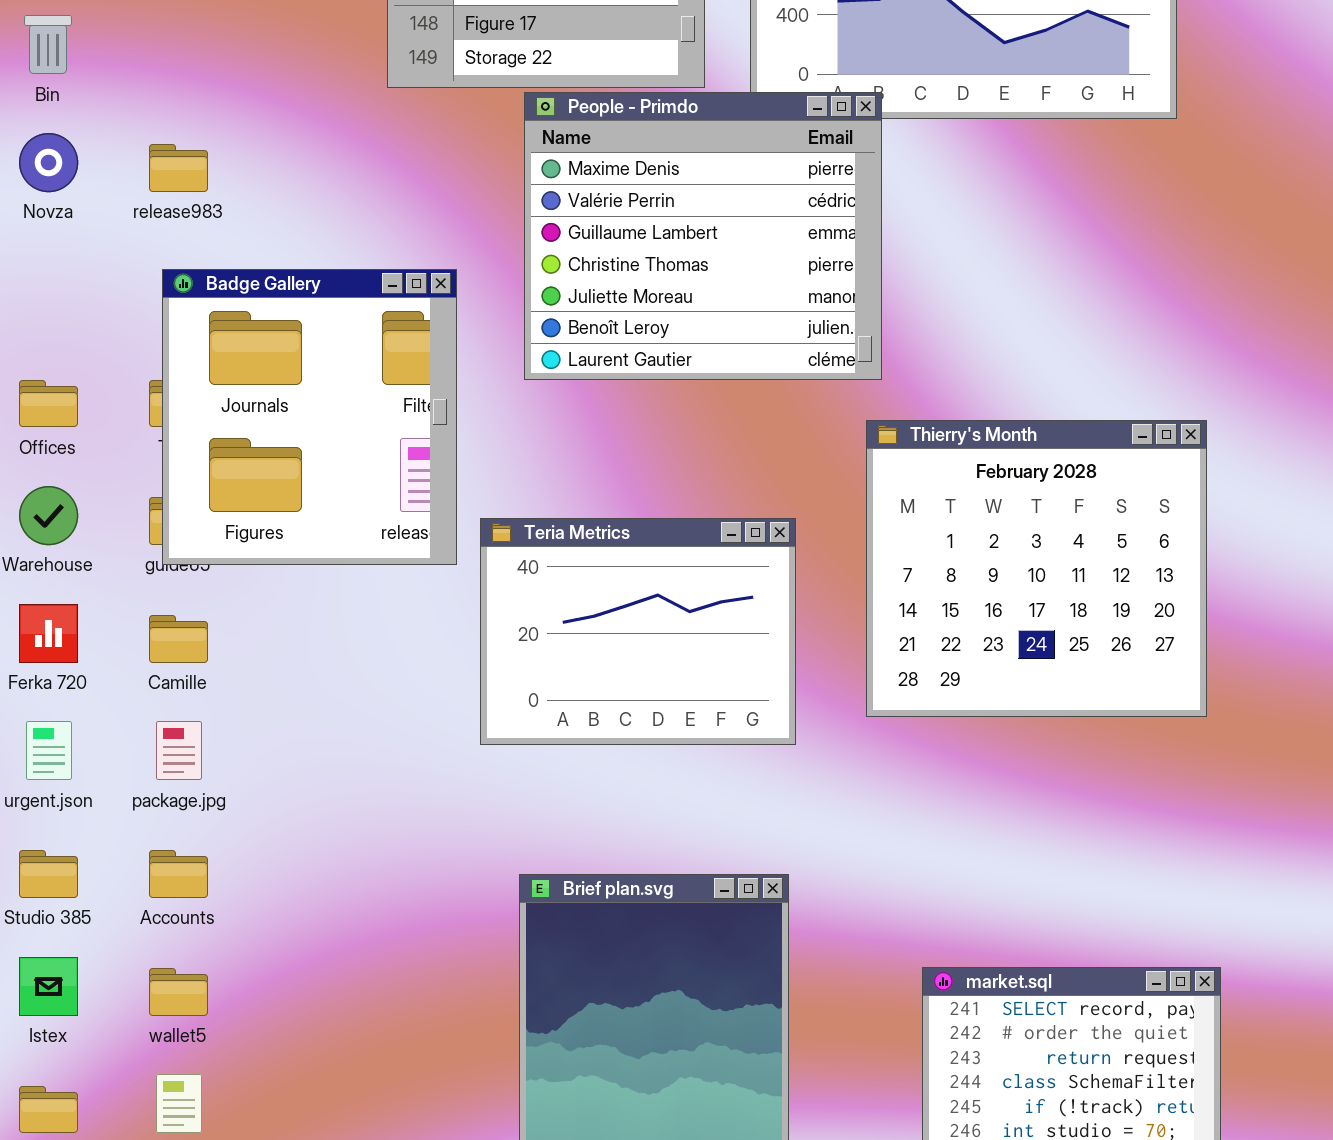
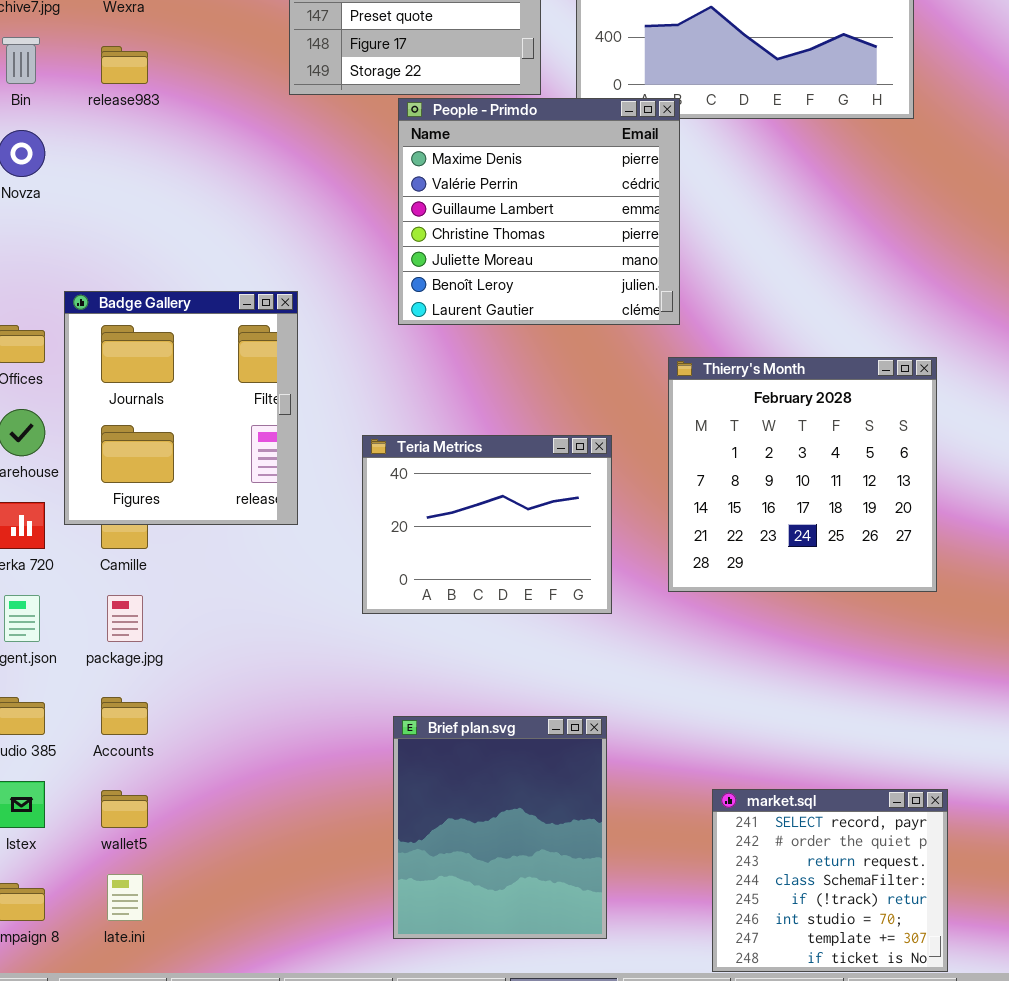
release983: [149,144,208,192] -> [101,46,148,84], moved
Badge Gallery: [162,269,457,565] -> [64,291,298,525], moved

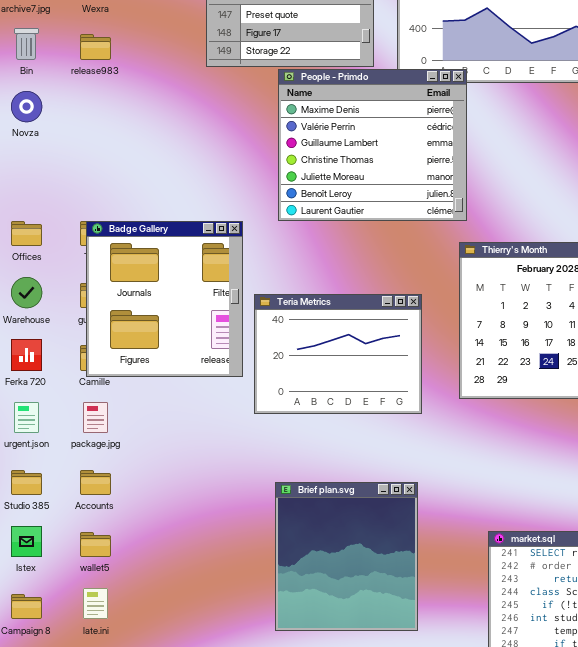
Badge Gallery: [64,291,298,525] -> [86,221,243,377], moved

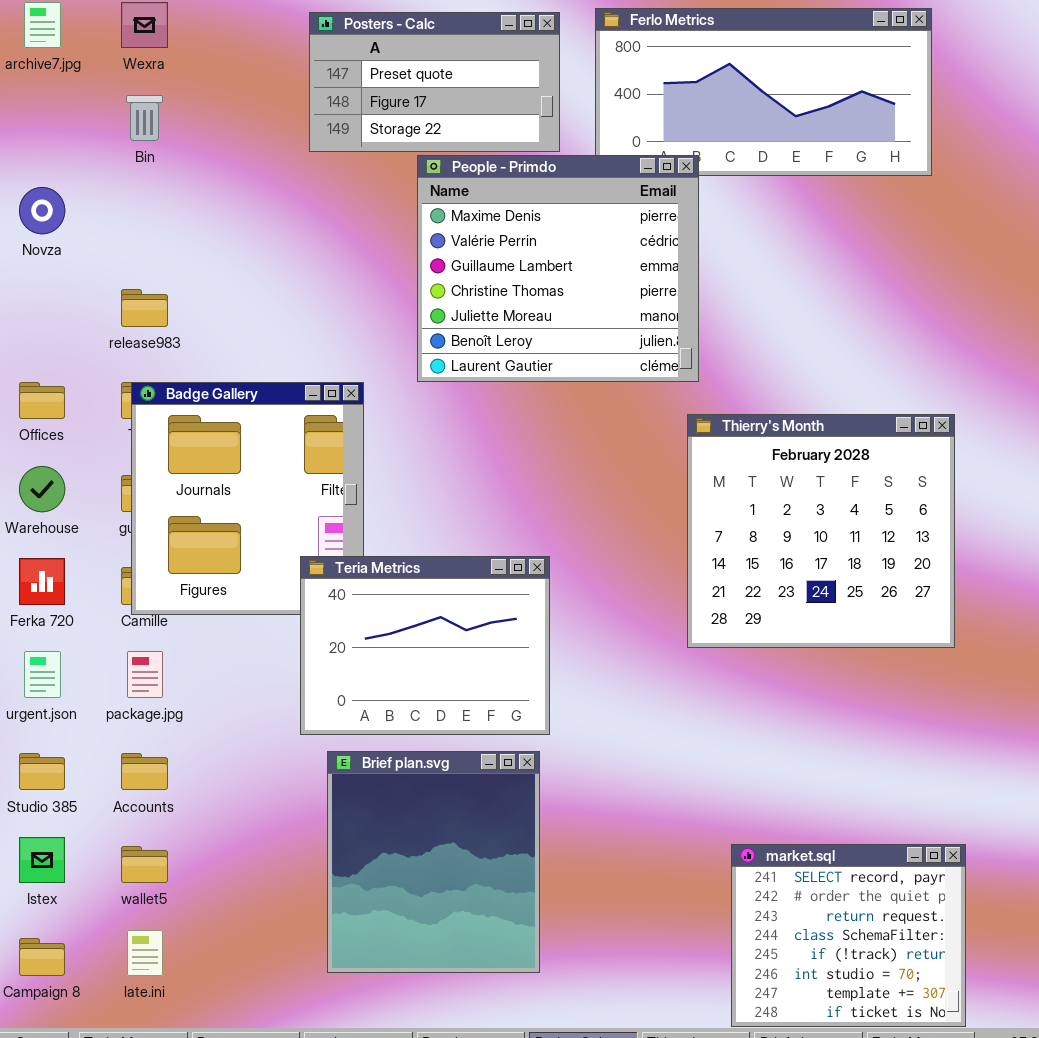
Bin: [14,28,39,60] -> [126,95,163,141], moved
release983: [80,34,111,60] -> [121,289,168,327], moved
Teria Metrics: [254,294,422,414] -> [300,556,550,735], moved
Brief plan.svg: [275,482,418,631] -> [327,751,540,973], moved

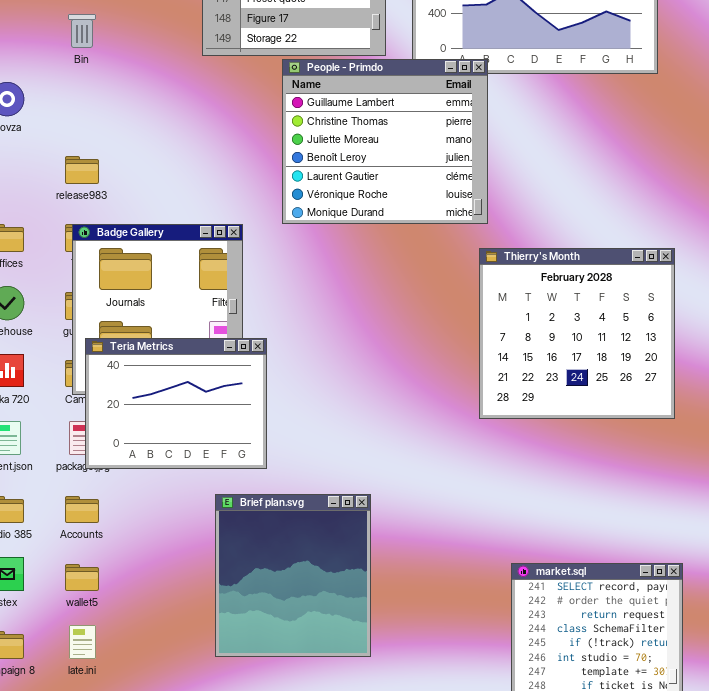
People - Primdo: [417,155,699,382] -> [282,59,488,224], scrolled down 2 rows
Teria Metrics: [300,556,550,735] -> [85,338,267,469], moved

